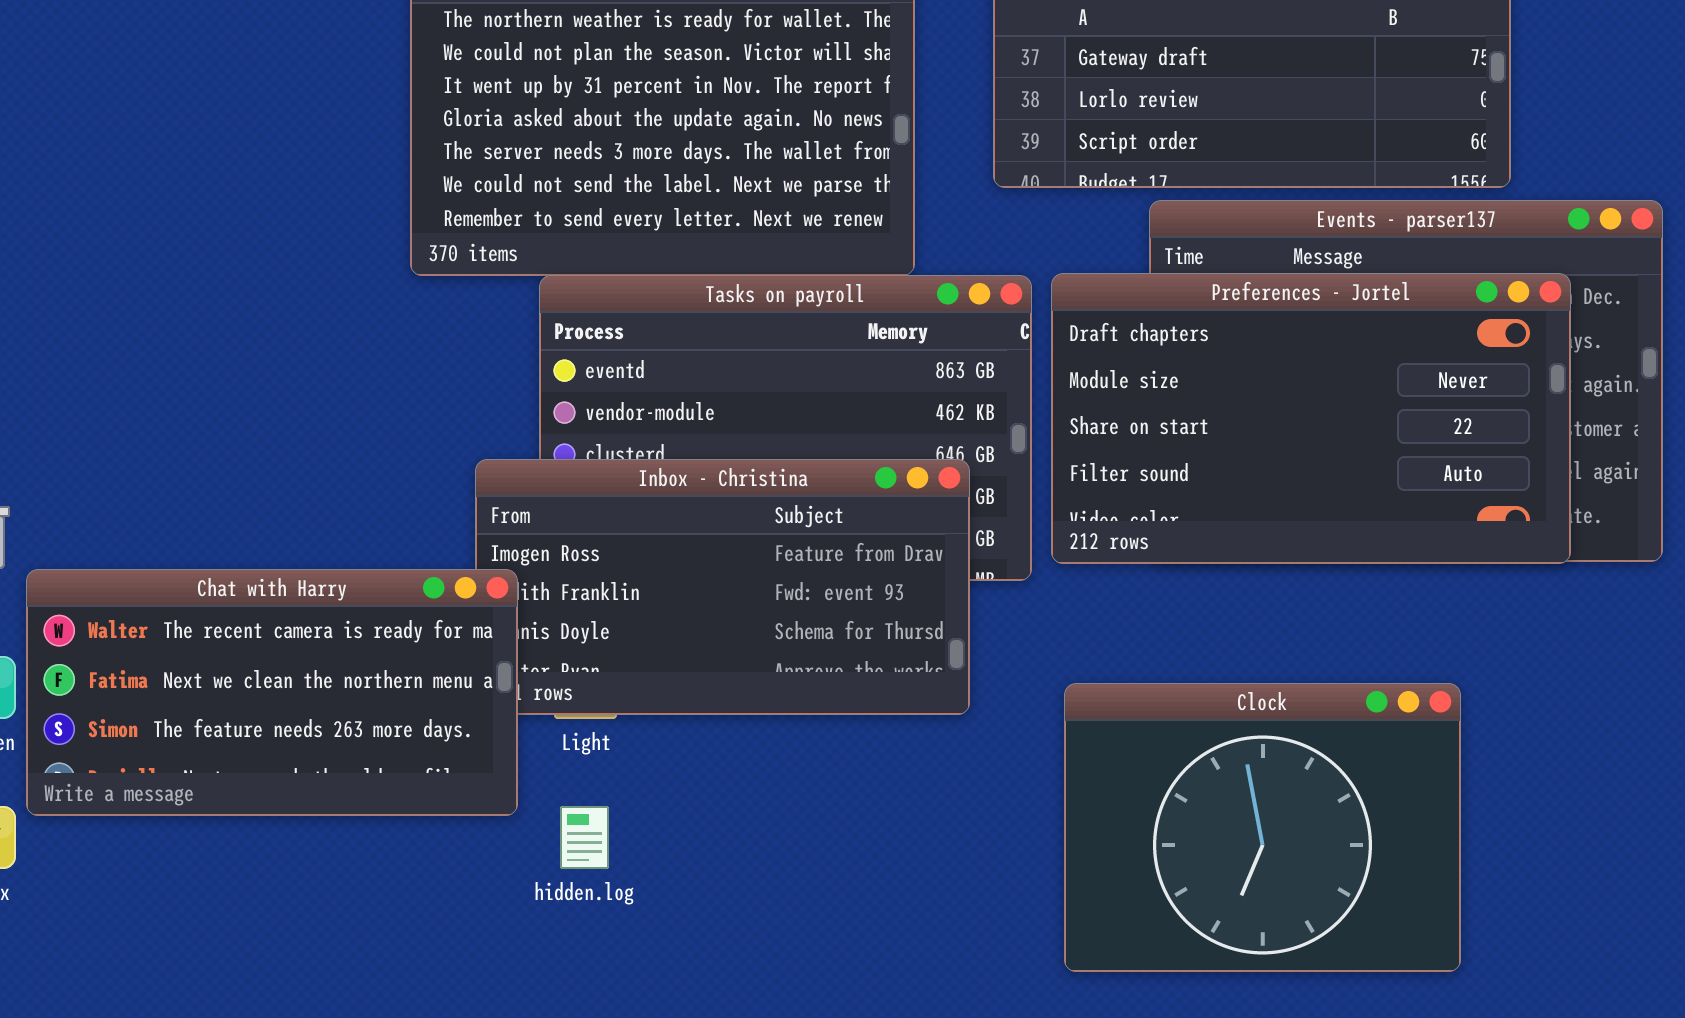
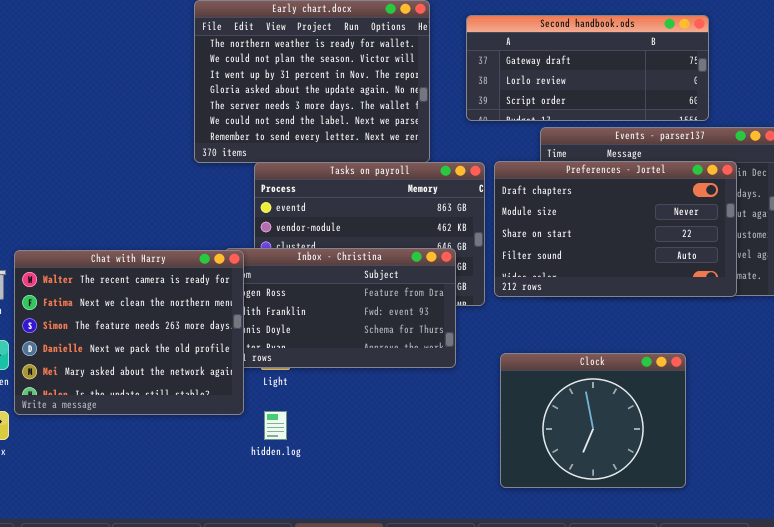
Chat with Harry: [26,569,518,816] -> [14,250,244,415], resized

